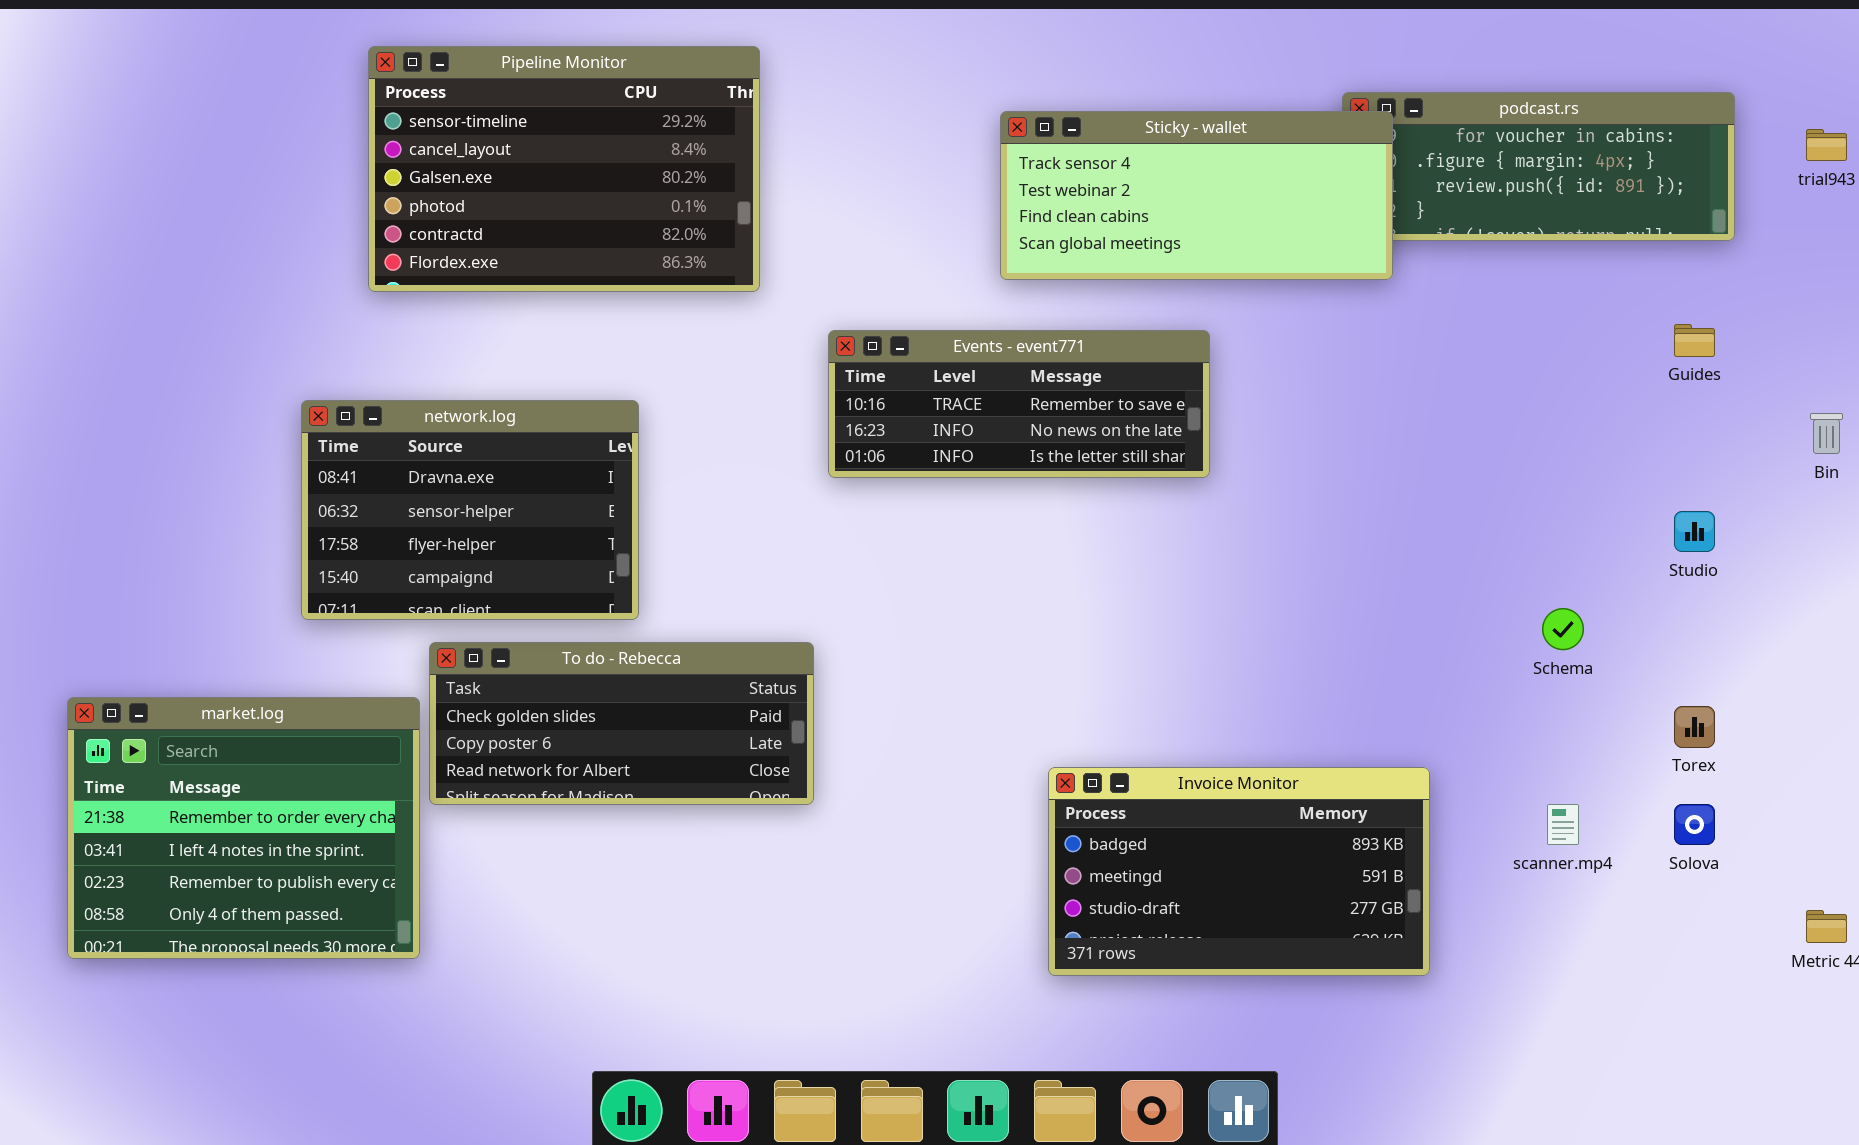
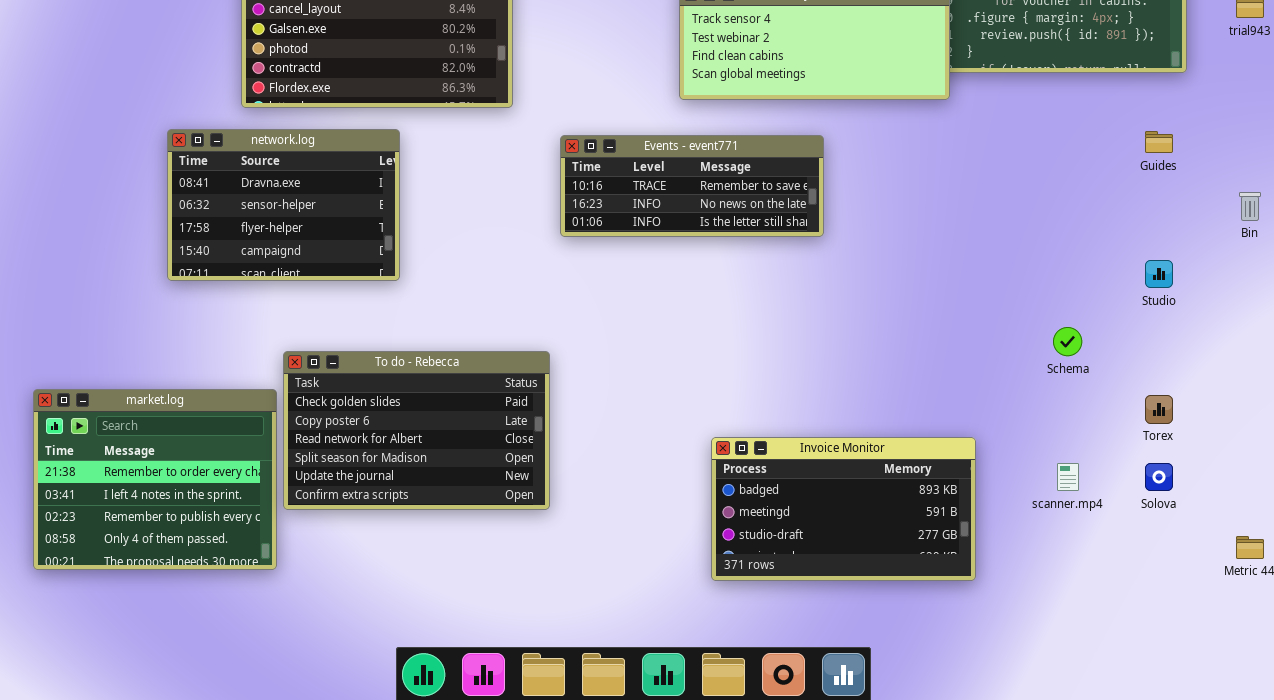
network.log: [301,400,639,620] -> [167,129,400,281], moved
To do - Rebecca: [429,642,814,805] -> [283,351,550,510], resized

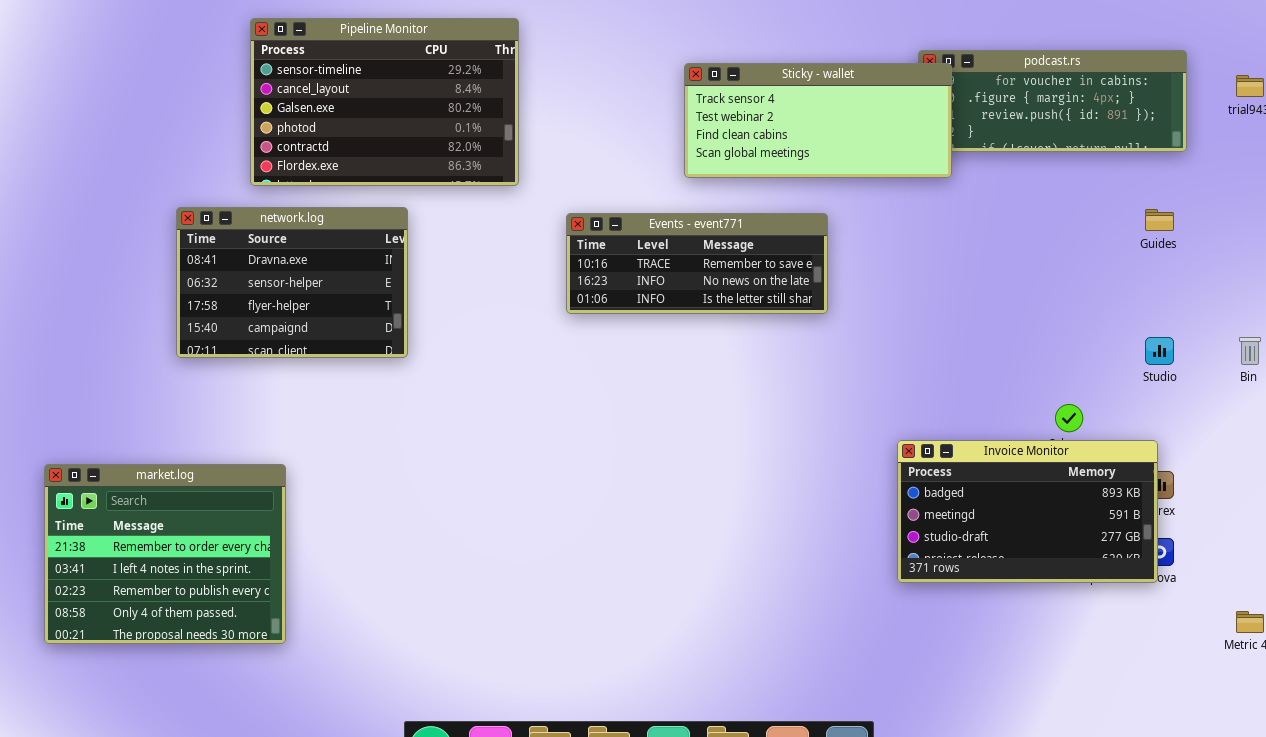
Bin: [1239,192,1261,221] -> [1239,337,1261,365], moved
To do - Rebecca: [283,351,550,510] -> none, closed
Invoice Monitor: [711,437,976,581] -> [897,440,1158,583], moved

